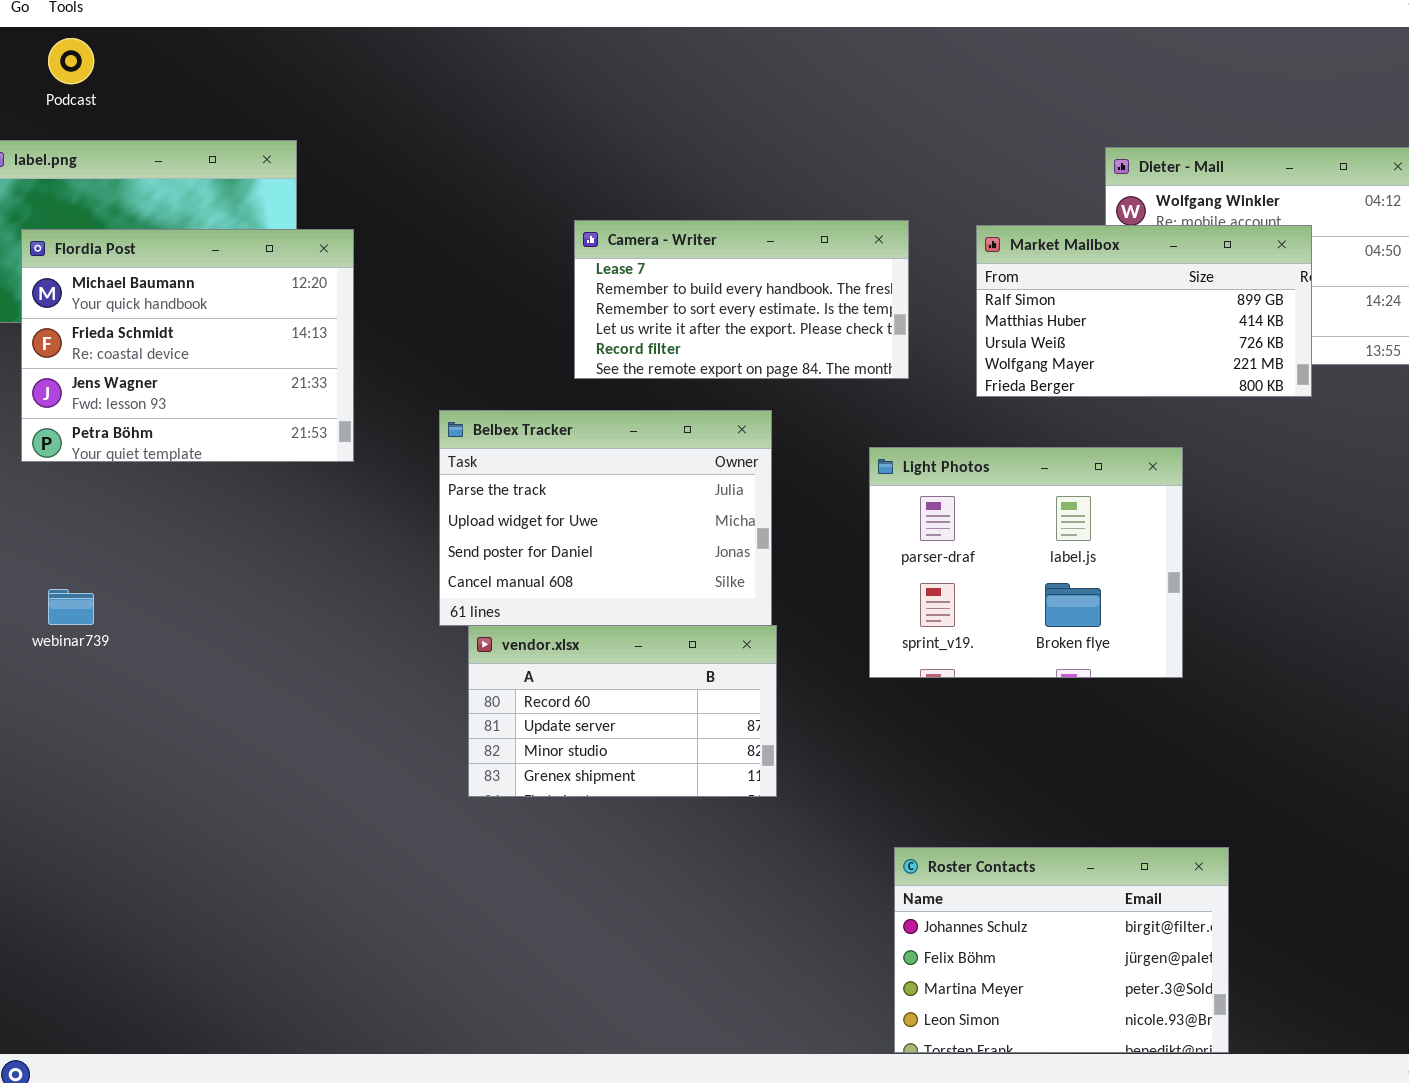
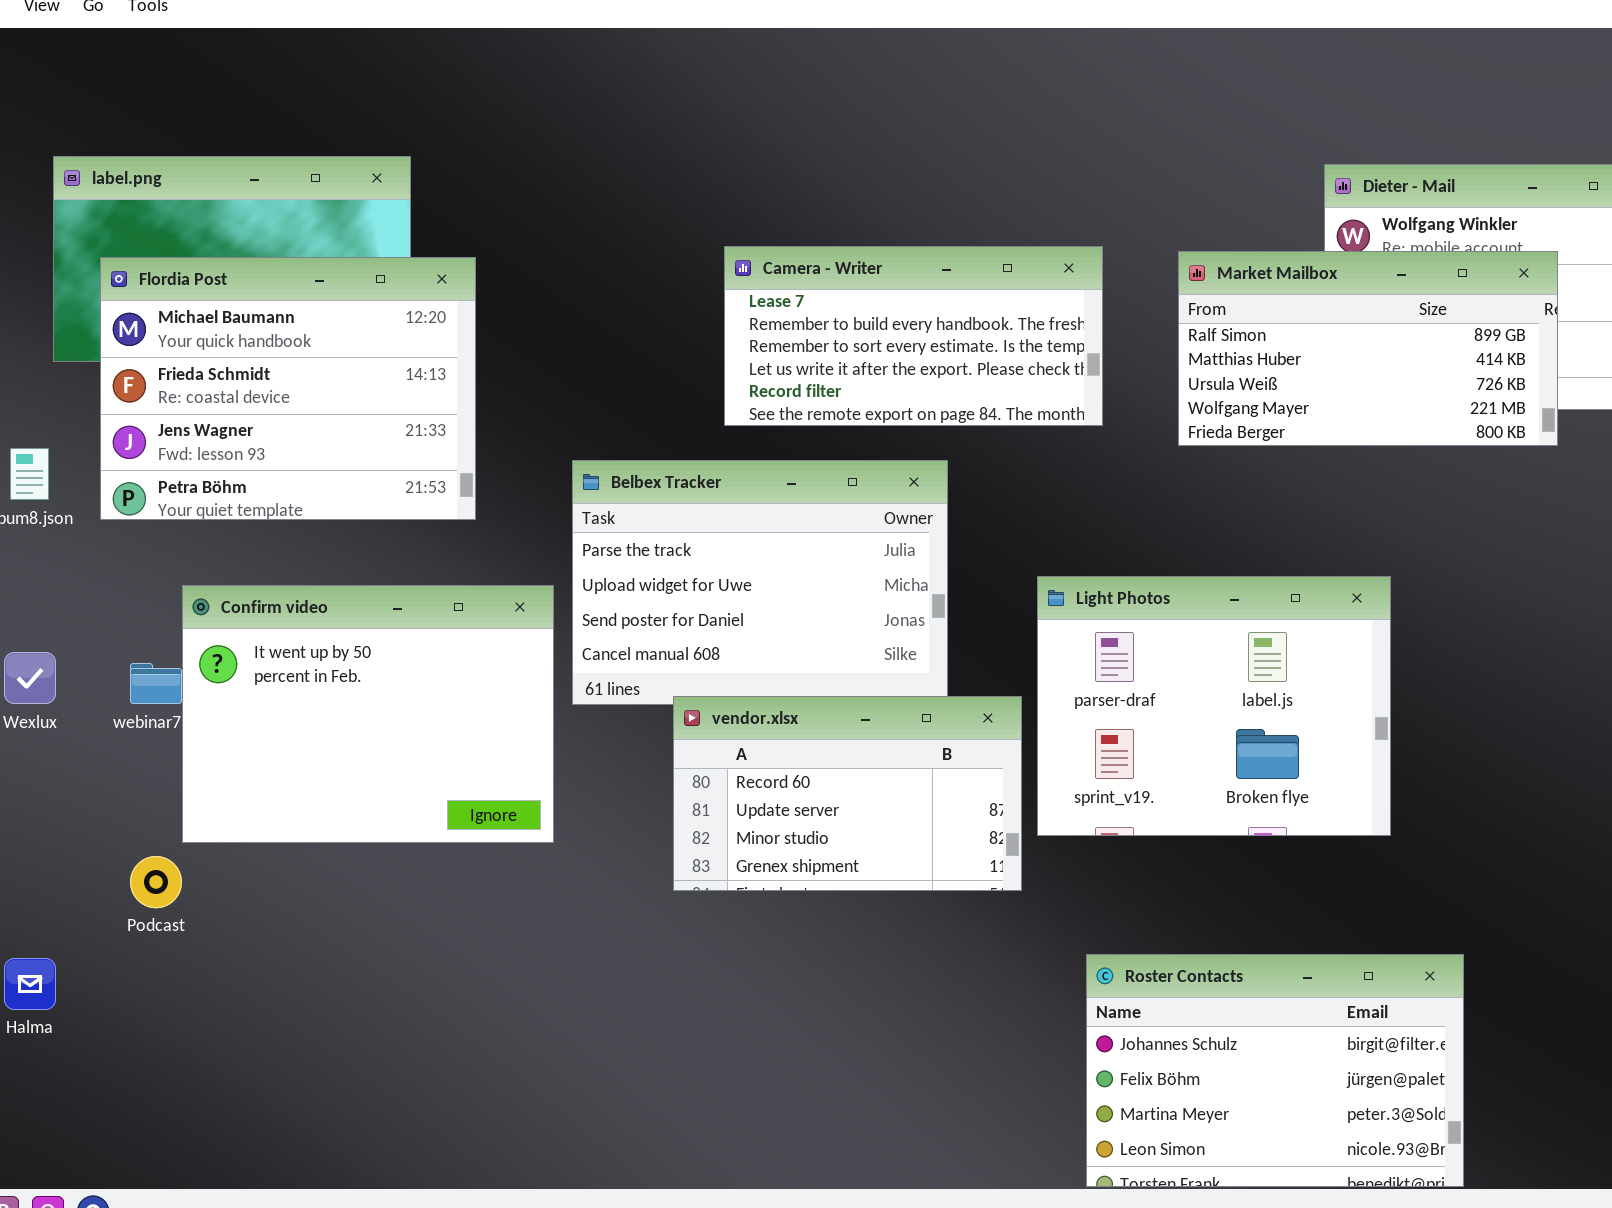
Podcast: [48,38,94,84] -> [130,856,182,908], moved
Light Photos: [869,447,1183,678] -> [1037,576,1391,836], moved
Confirm video: none -> [182,585,554,843], opened
vendor.xlsx: [468,625,777,797] -> [673,696,1022,891], moved

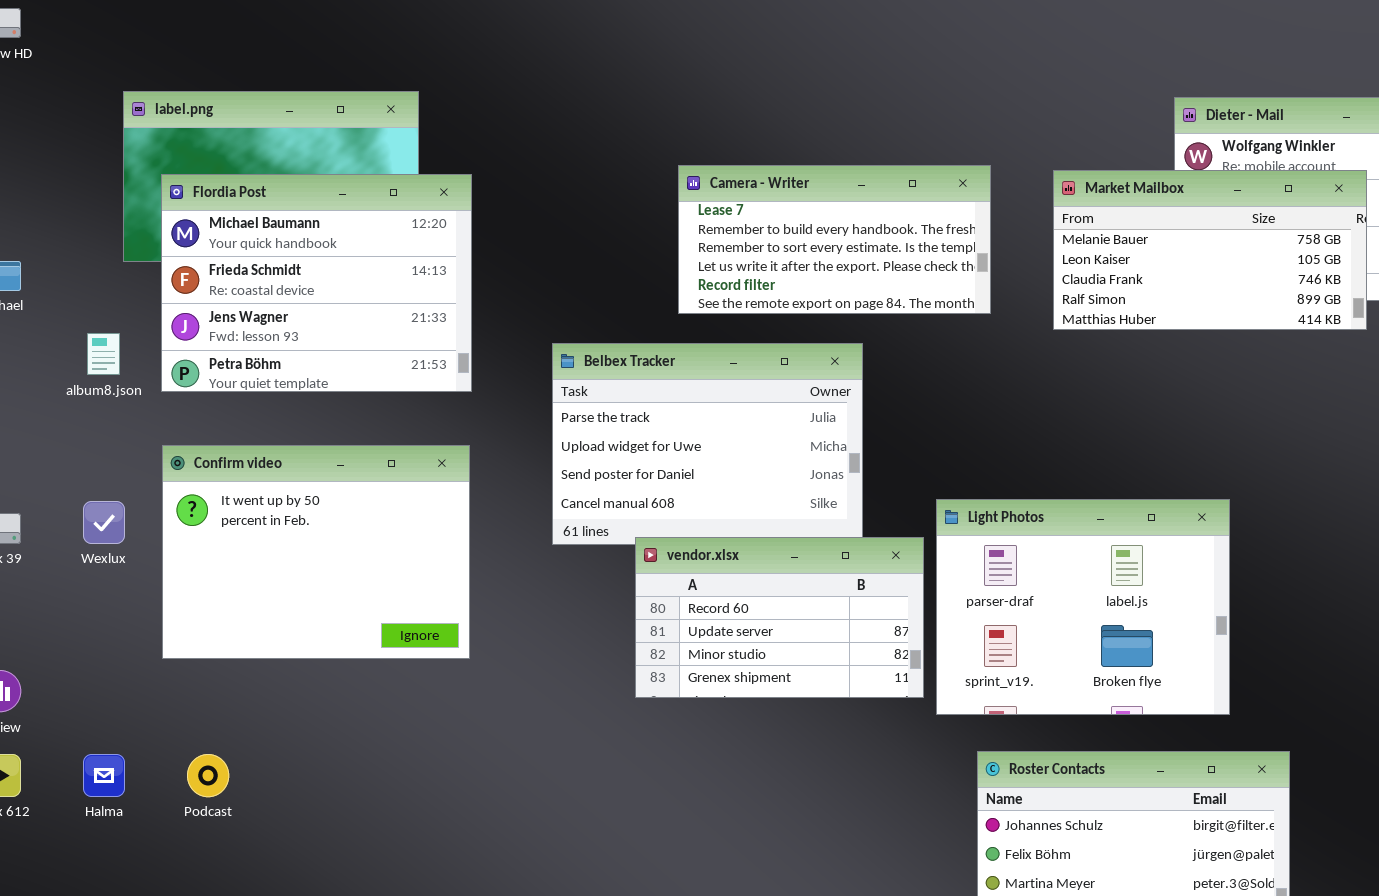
Market Mailbox: [1178,251,1558,446] -> [1053,170,1367,330], scrolled up 3 rows
Light Photos: [1037,576,1391,836] -> [936,499,1230,715], moved
Confirm video: [182,585,554,843] -> [162,445,470,659], moved
Podcast: [130,856,182,908] -> [187,754,229,797], moved

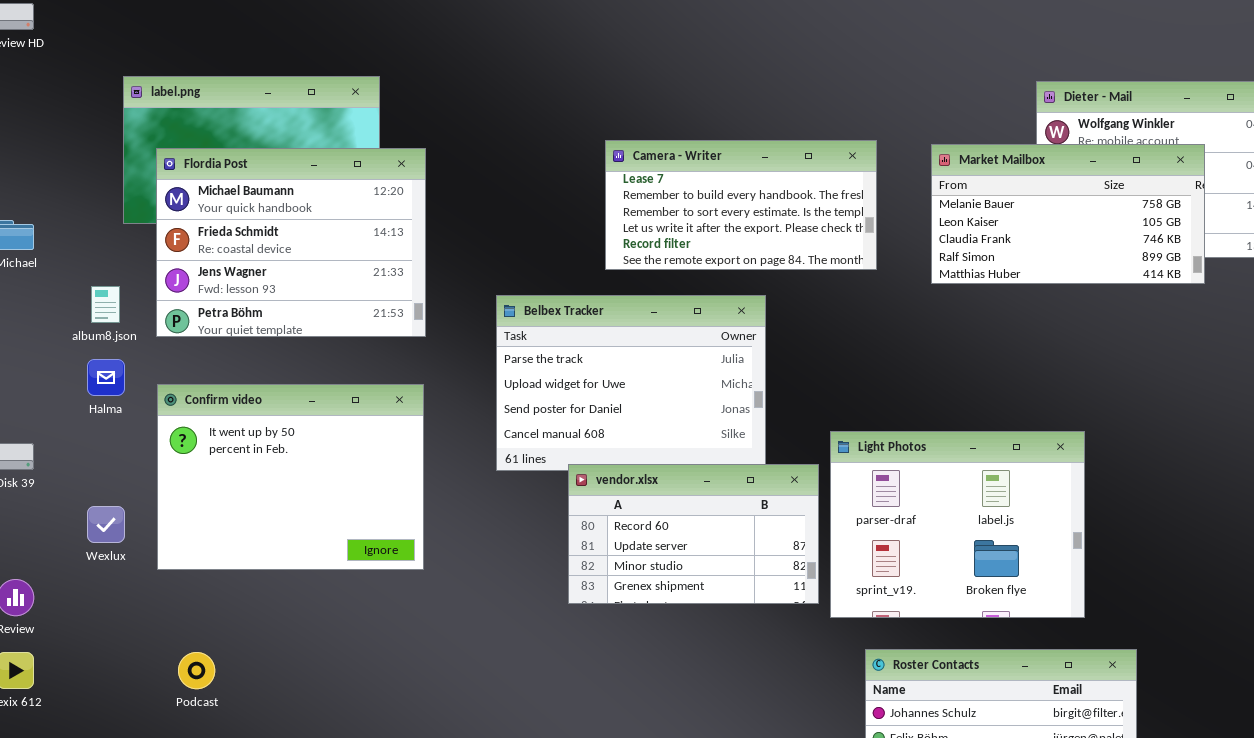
Wexlux: [83,501,125,544] -> [87,506,125,543], moved
Halma: [83,754,125,797] -> [87,359,125,396], moved

